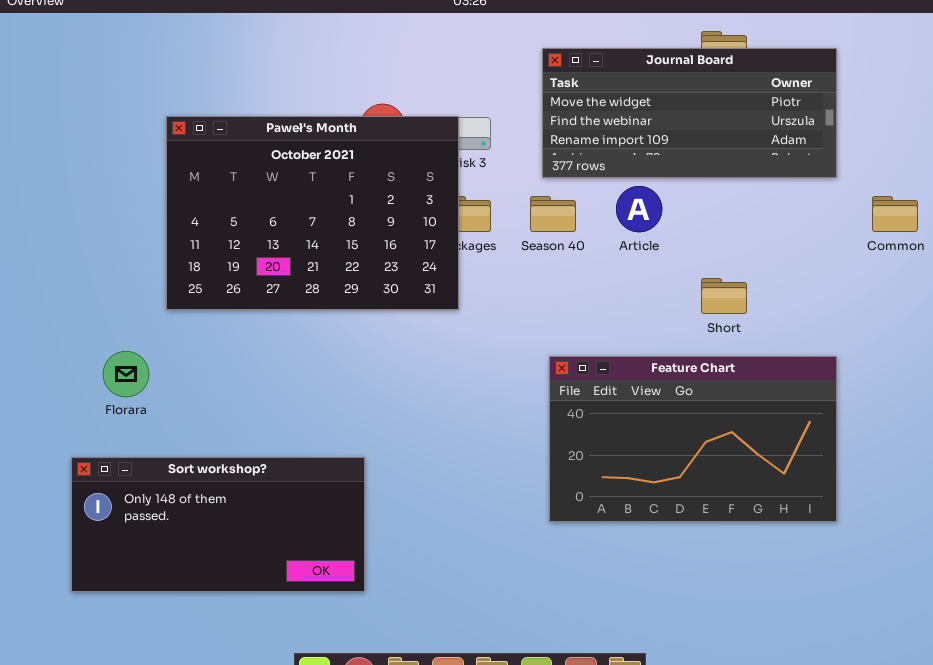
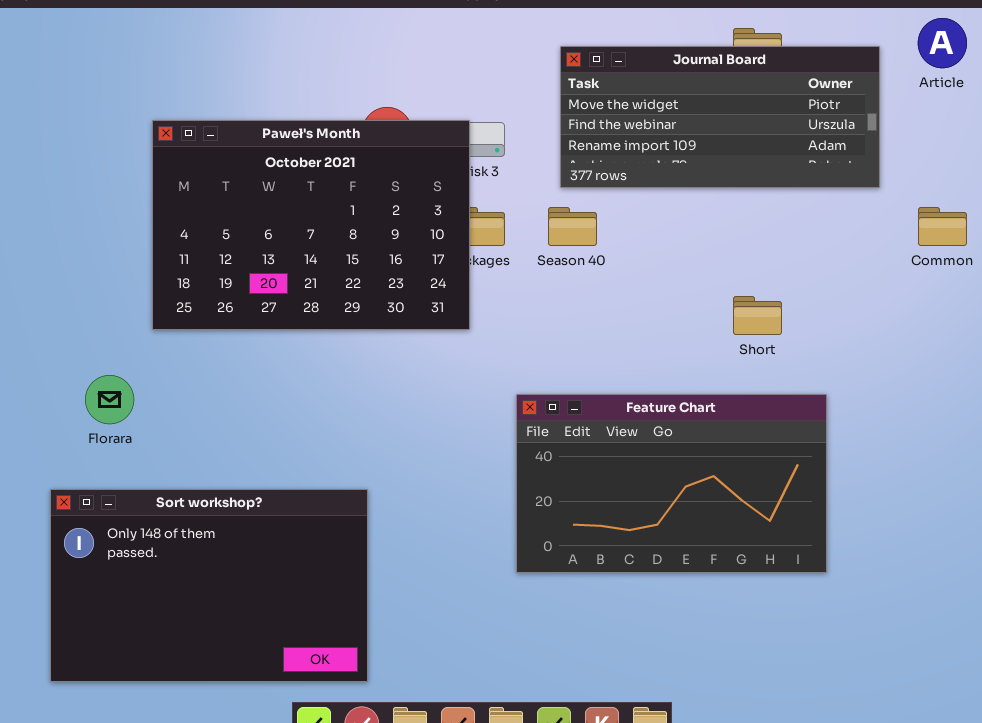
Article: [616,186,662,232] -> [918,18,967,68], moved
Feature Chart: [549,356,837,522] -> [516,394,827,573], moved
Sort workshop?: [71,457,365,592] -> [50,489,368,682], resized

